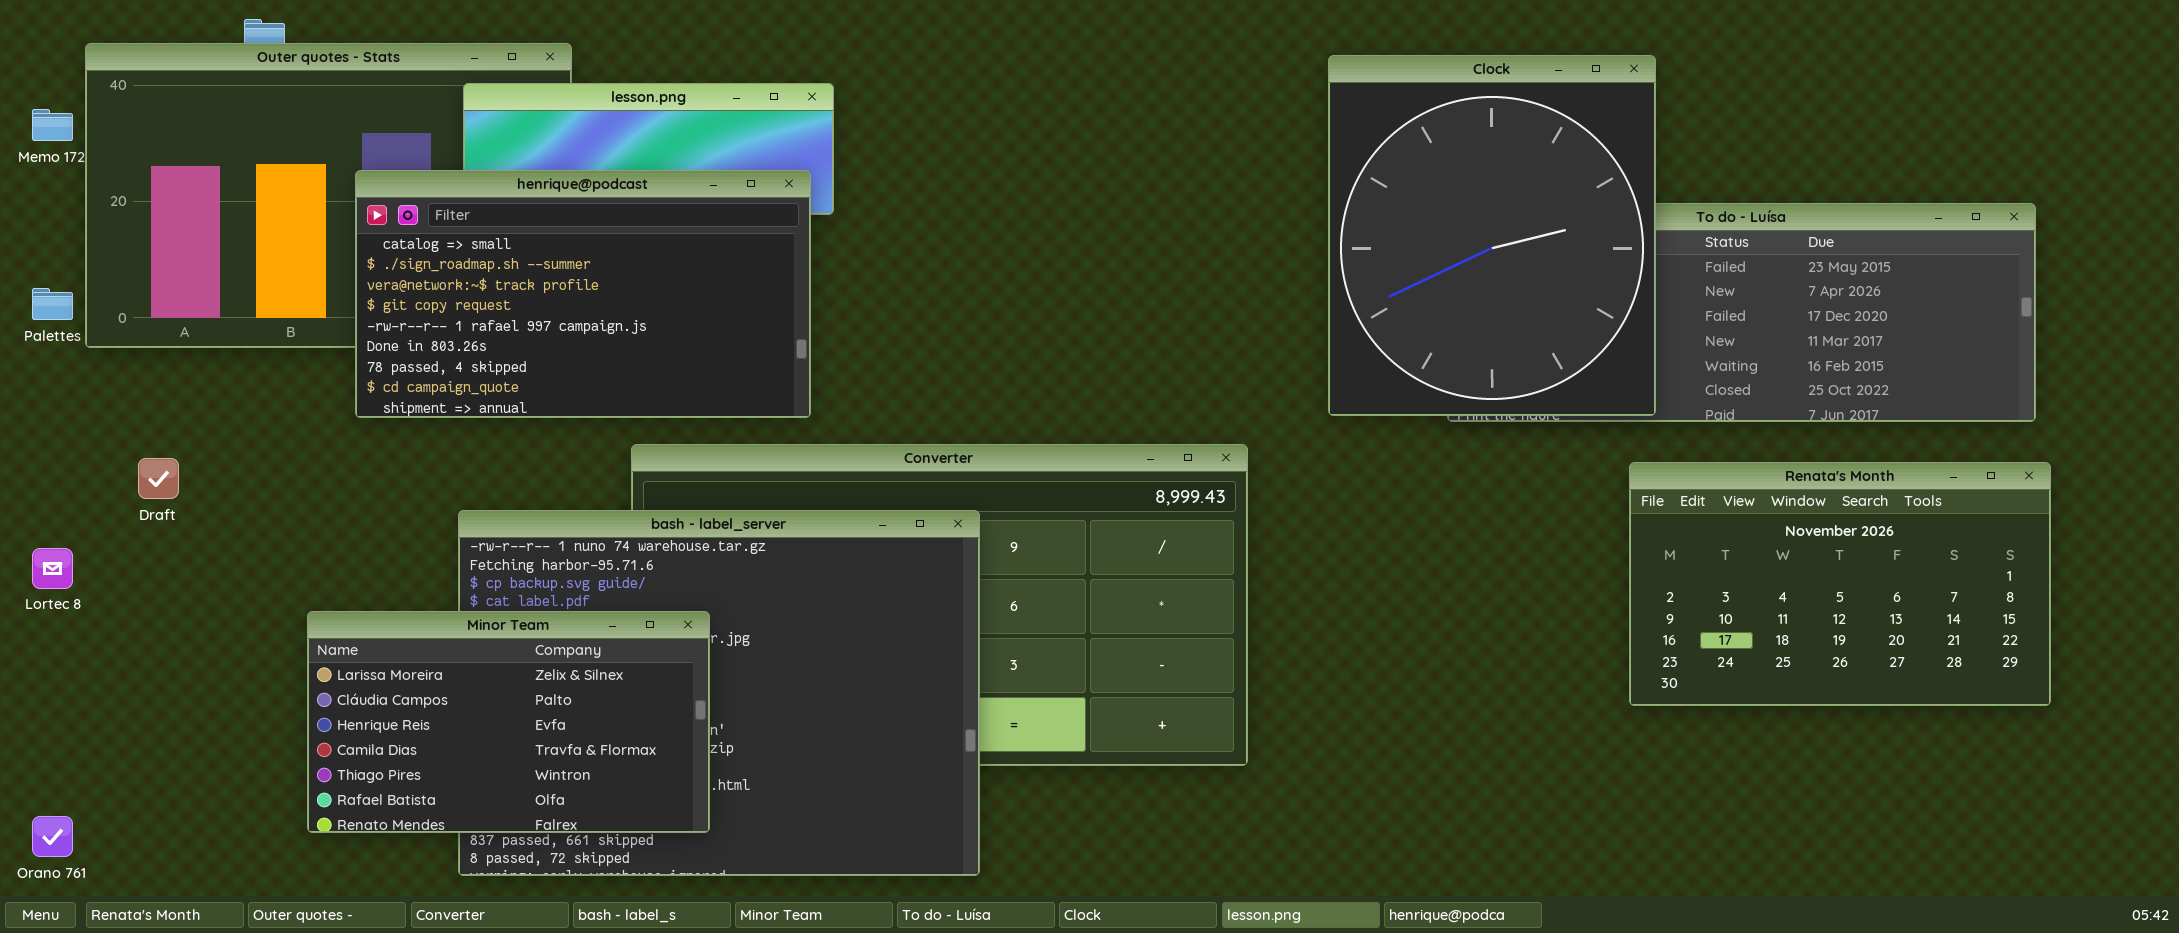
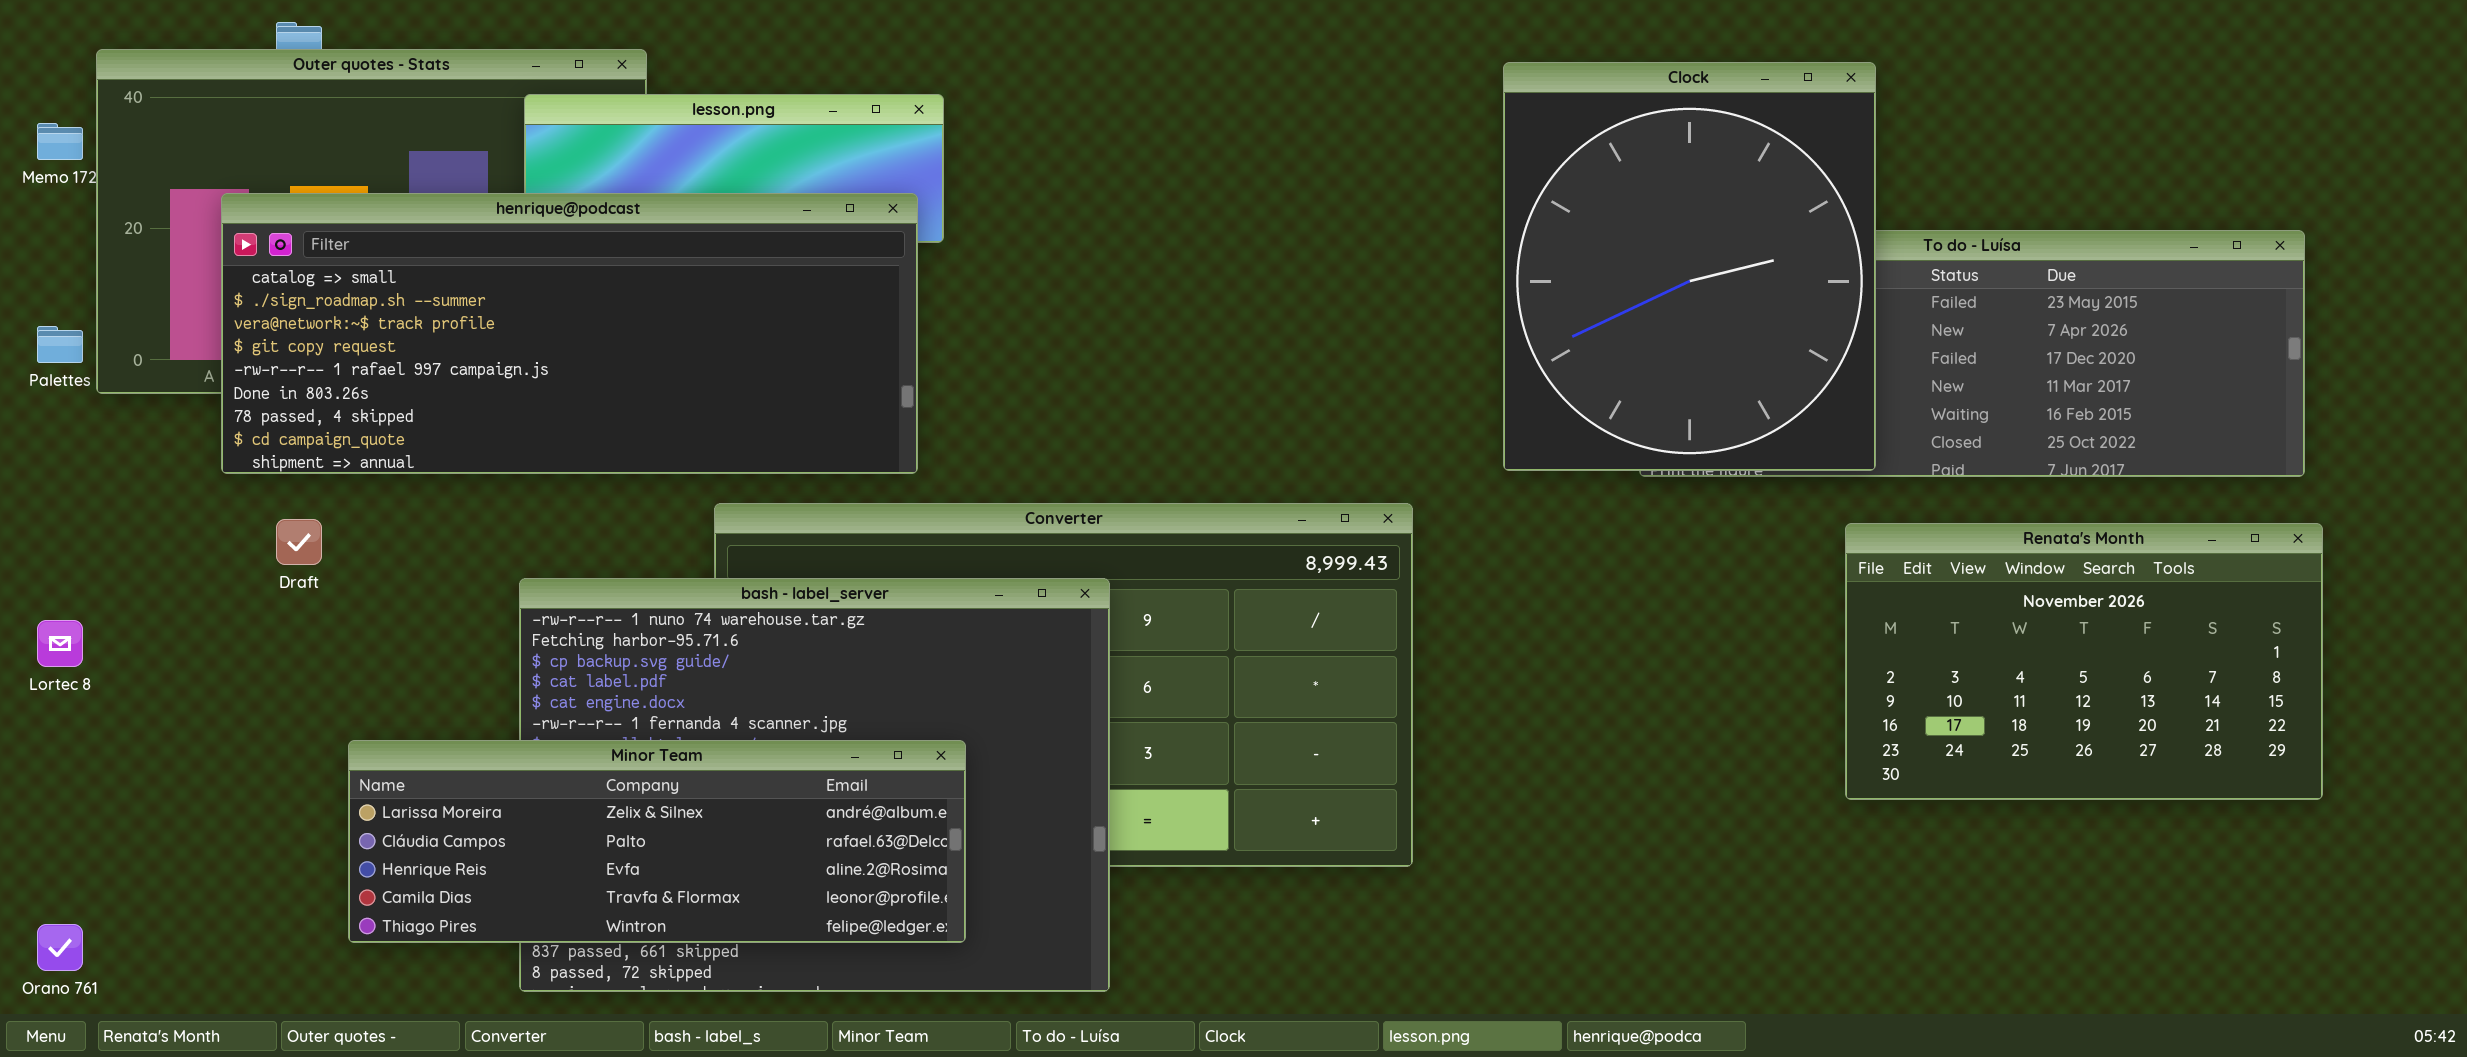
henrique@podcast: [355,170,811,418] -> [221,193,918,474], resized
Draft: [138,458,179,499] -> [276,519,322,565], moved
Minor Team: [307,611,710,833] -> [348,740,966,943], resized

